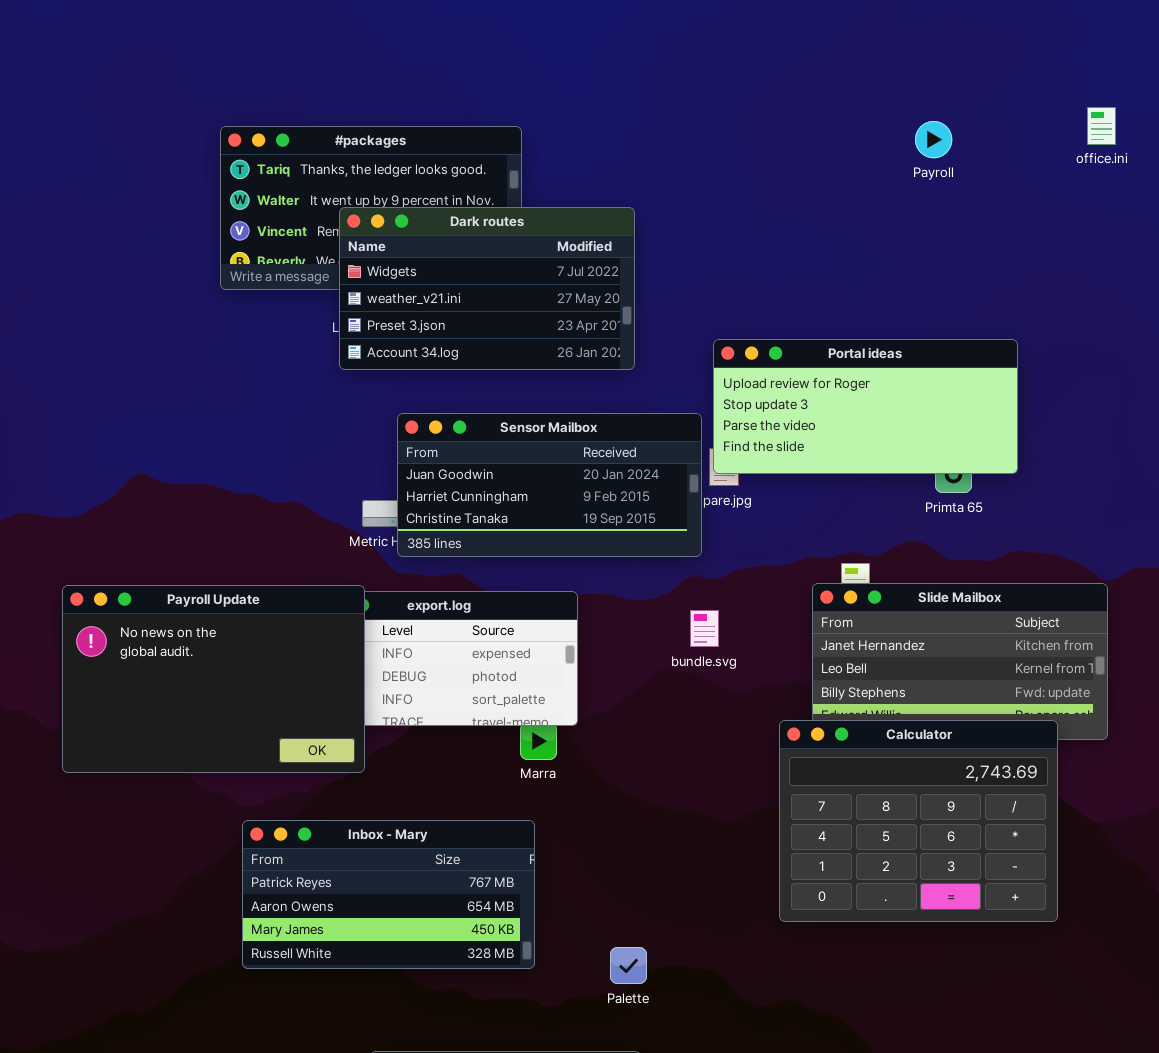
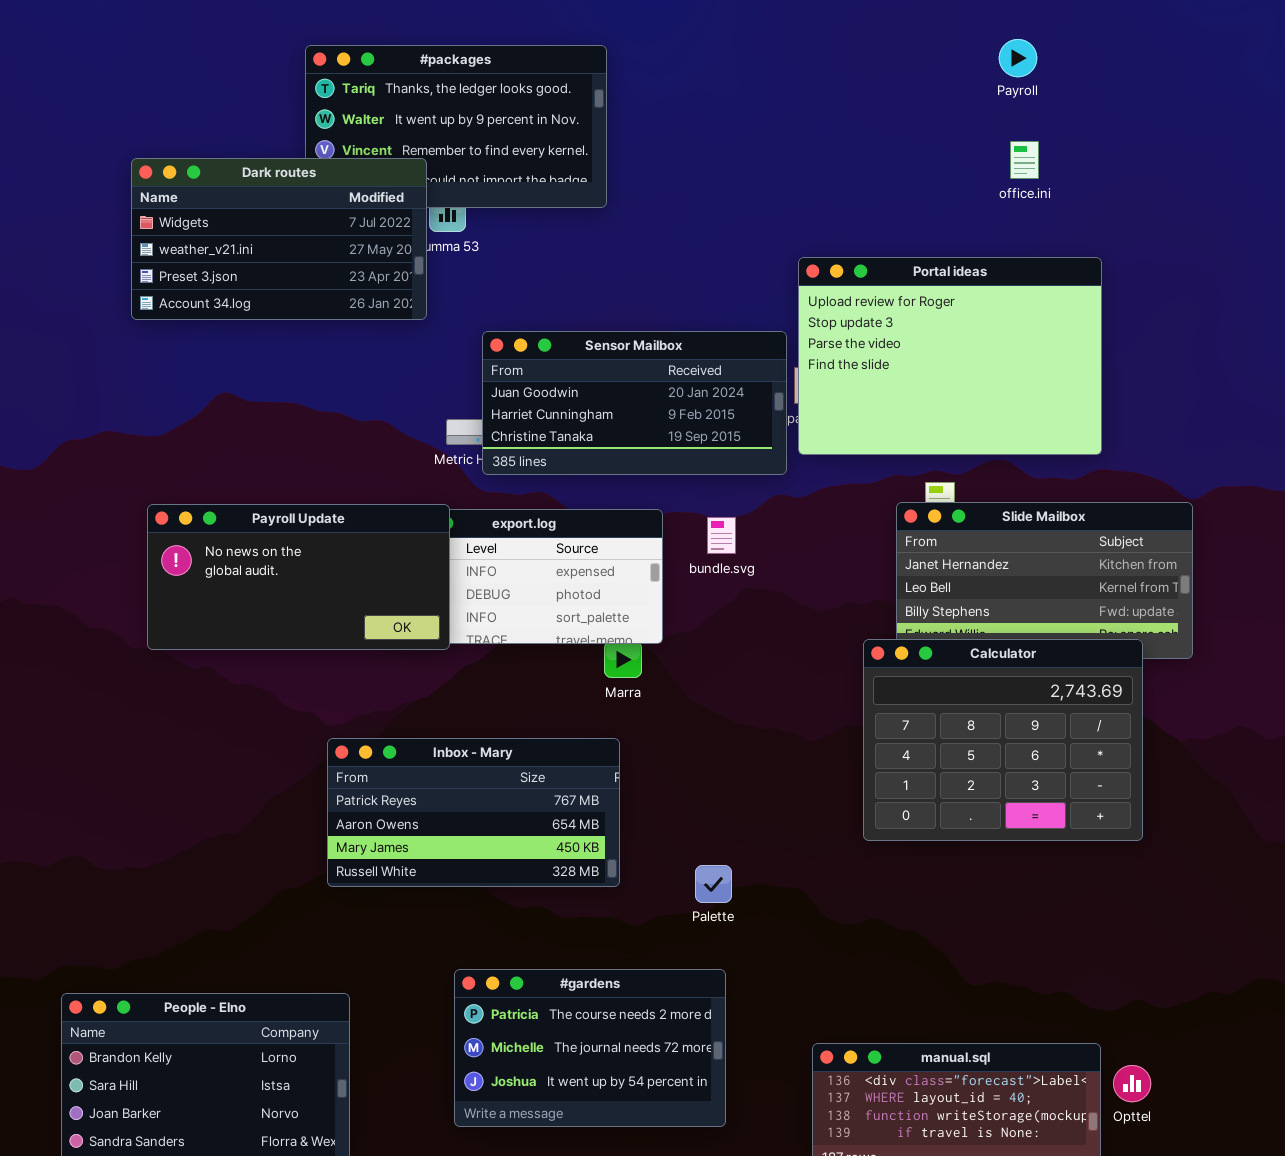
office.ini: [1087,107,1116,145] -> [1010,141,1039,179], moved
Dark routes: [339,207,635,370] -> [131,158,427,320], moved
Portal ideas: [713,339,1018,474] -> [798,257,1102,455], resized
Payroll Update: [62,585,365,773] -> [147,504,450,650], resized
bundle.svg: [690,610,719,647] -> [707,517,736,554], moved

